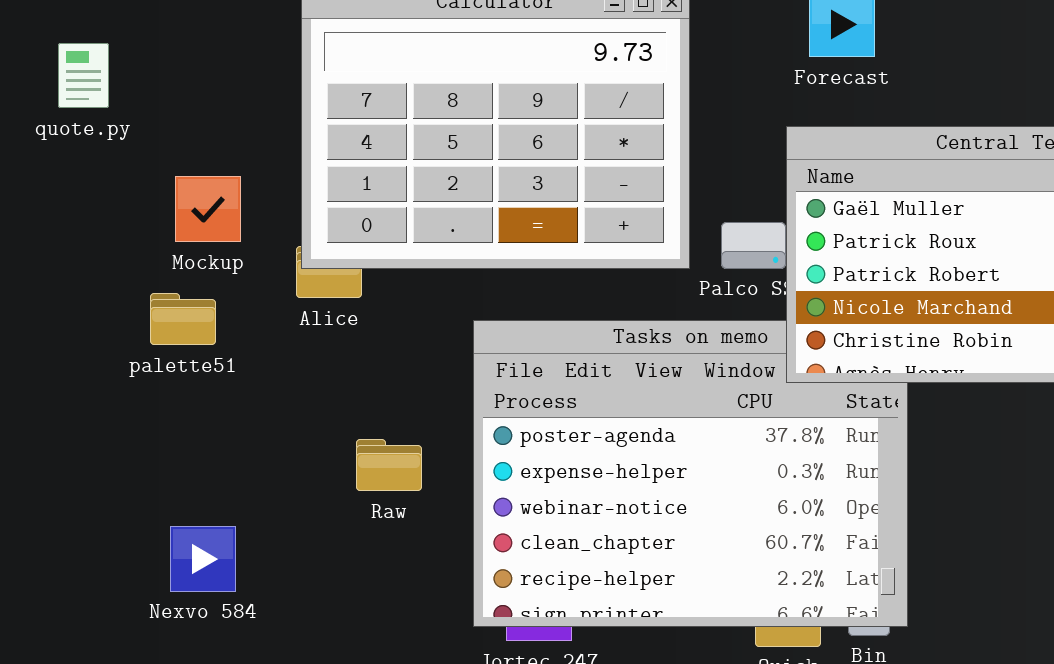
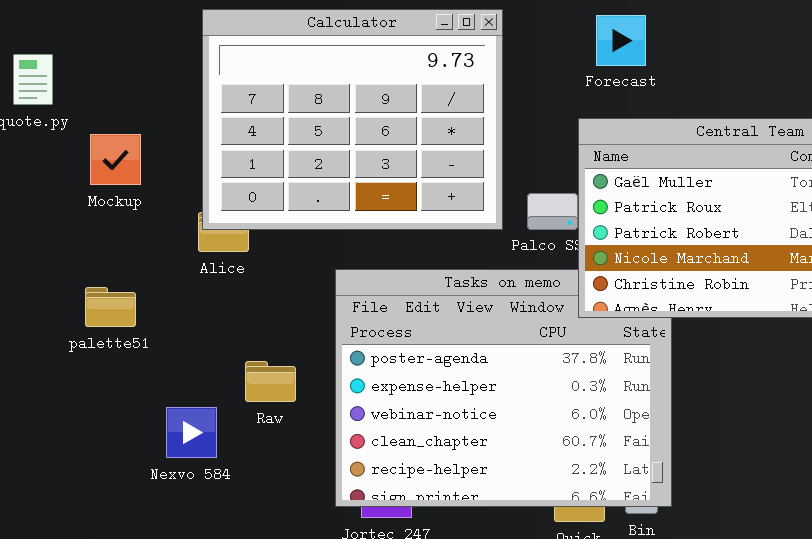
Mockup: [175,176,241,242] -> [90,134,141,185], moved
palette51: [150,293,216,345] -> [85,287,136,327], moved
Nexvo 584: [170,526,236,592] -> [166,407,217,458], moved

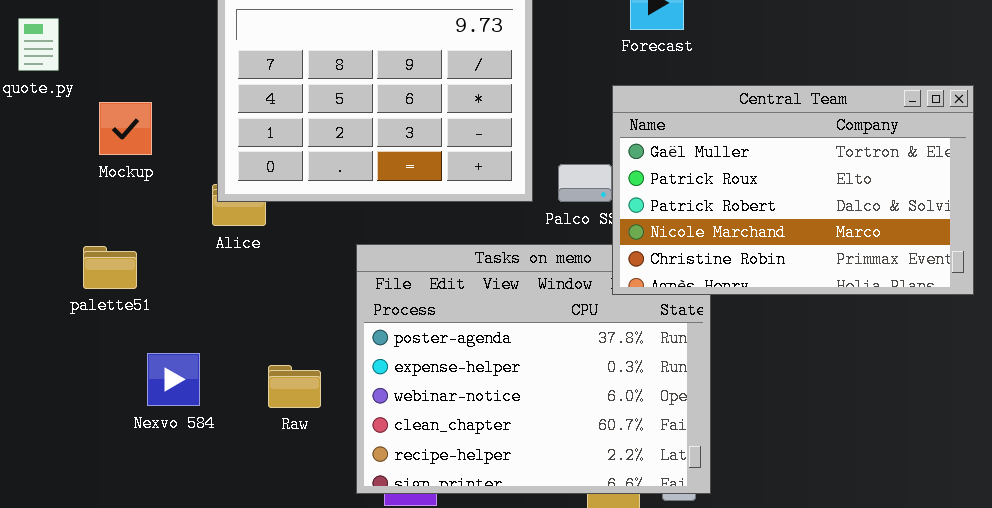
palette51: [85,287,136,327] -> [83,246,137,289], moved
Raw: [245,361,296,402] -> [268,365,321,408], moved
Nexvo 584: [166,407,217,458] -> [147,353,200,406], moved

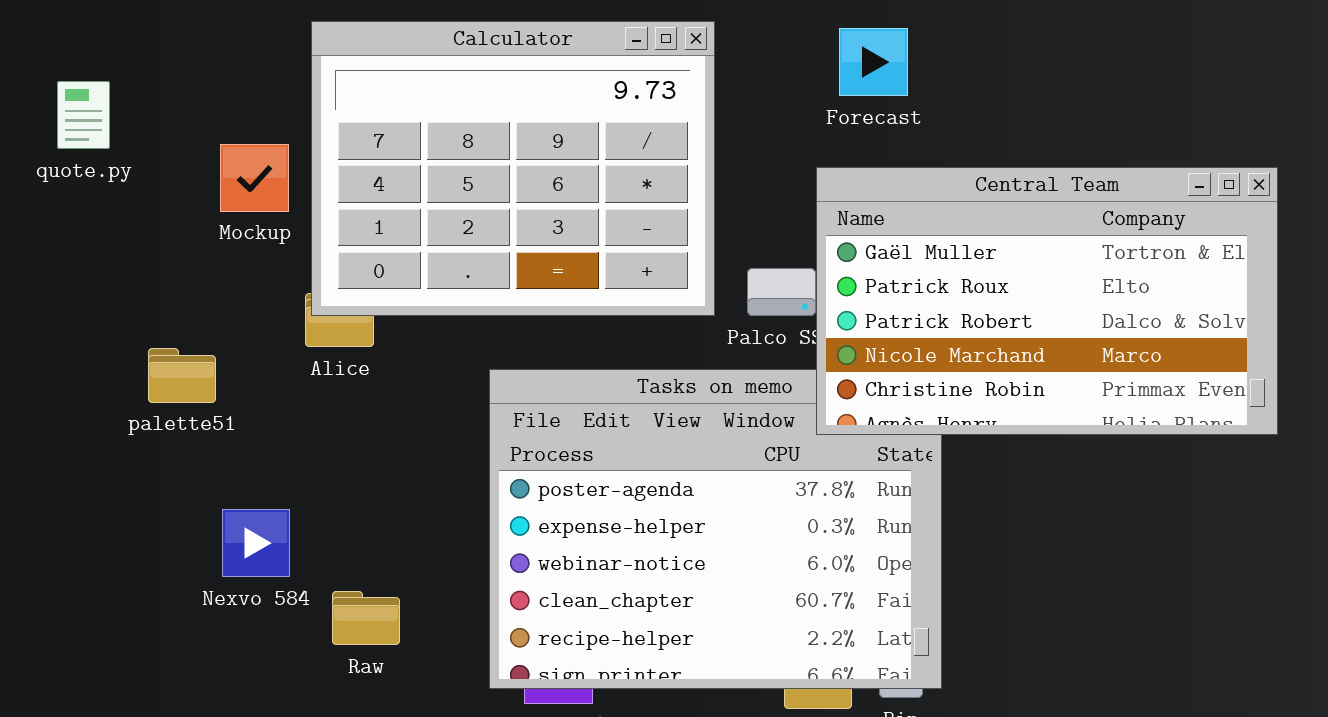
Mockup: [99,102,152,155] -> [220,144,289,212], moved
palette51: [83,246,137,289] -> [148,348,216,403], moved
Raw: [268,365,321,408] -> [332,591,400,645], moved

